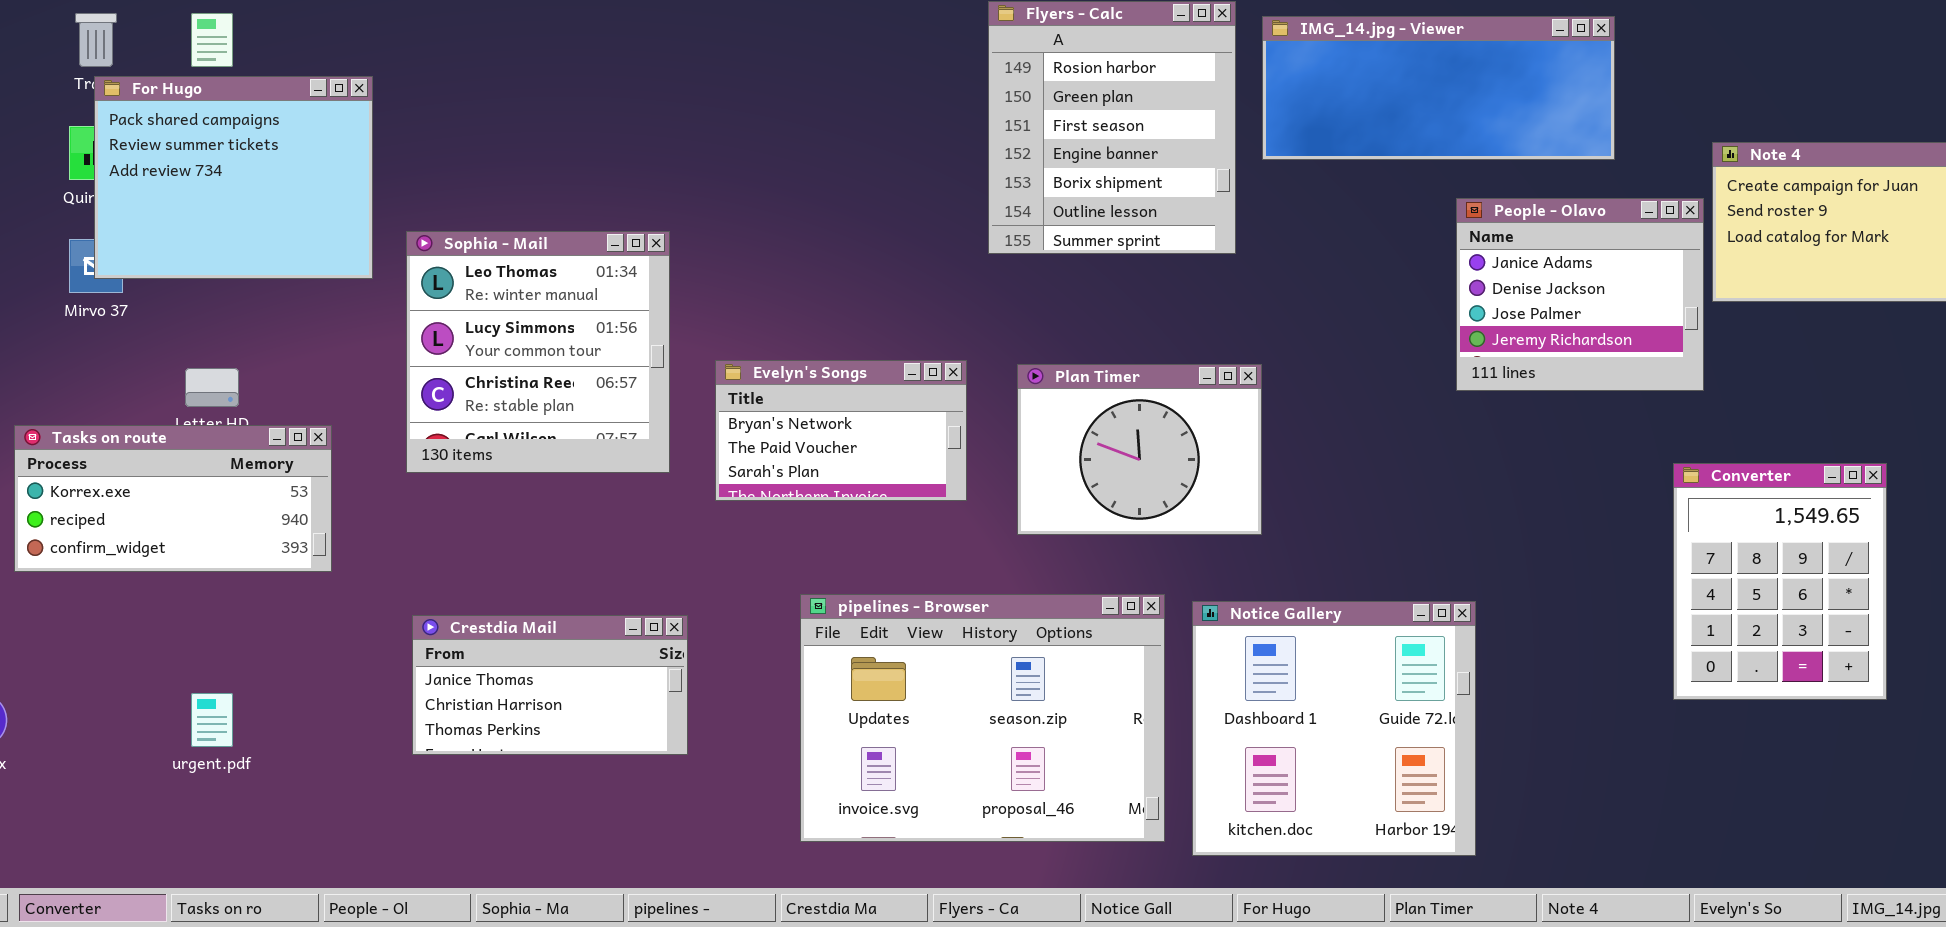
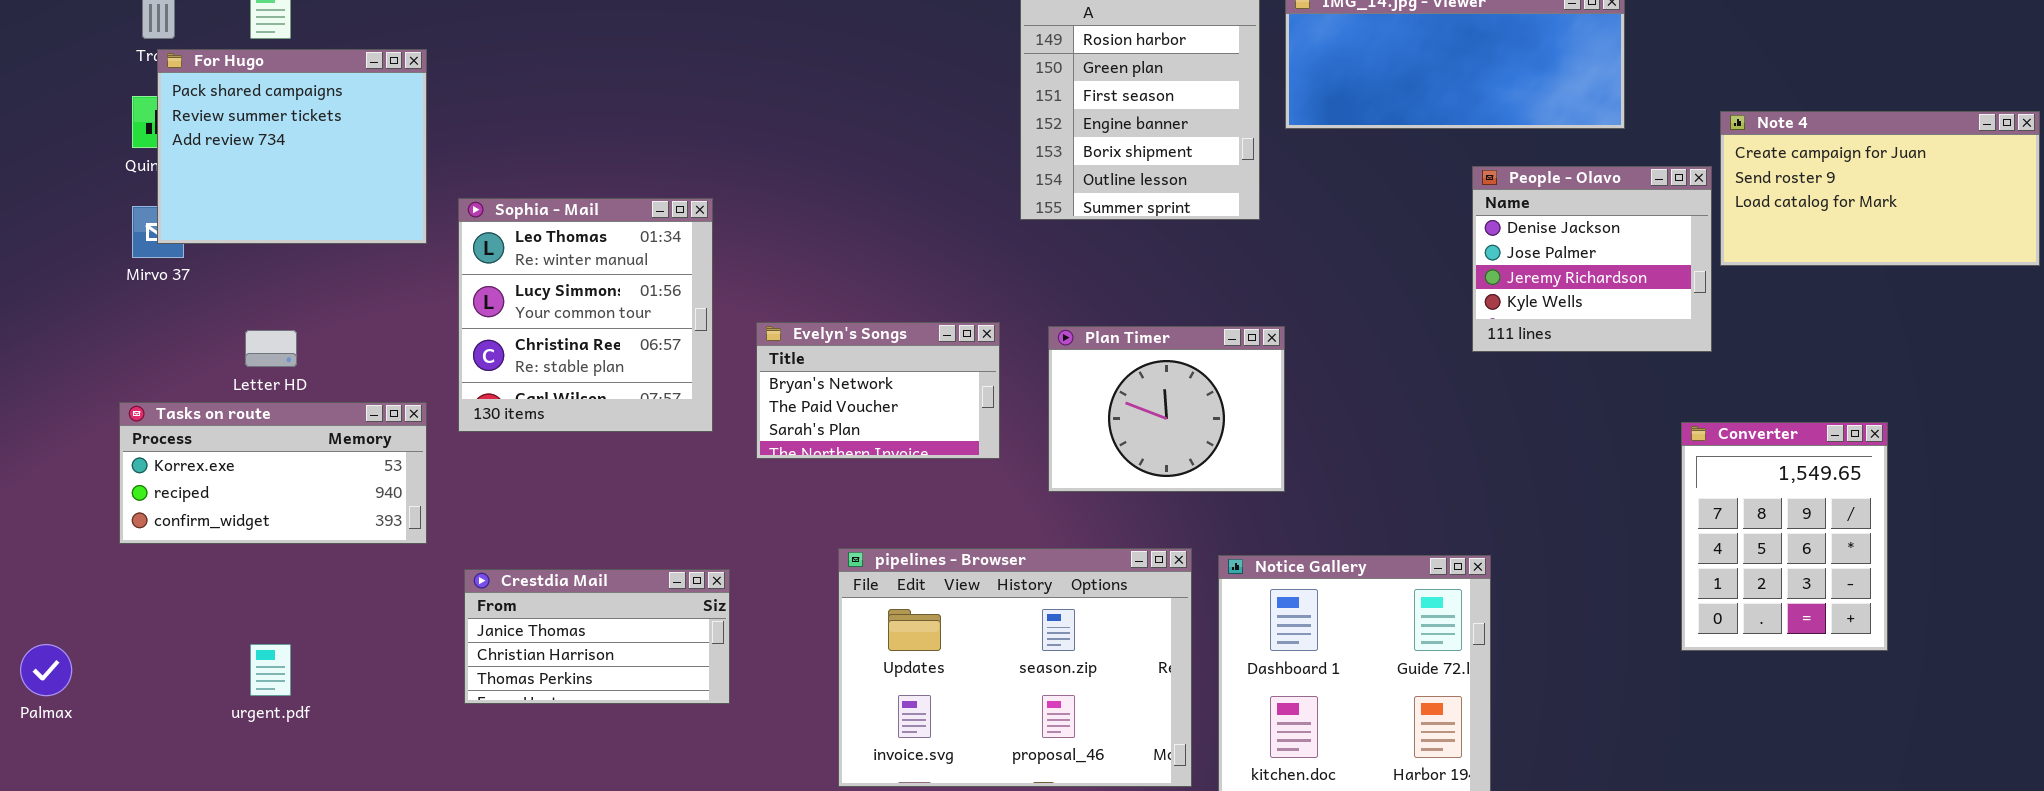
People - Olavo: [1456,198,1704,391] -> [1472,166,1712,352], scrolled down 1 row
Tasks on route: [14,425,332,572] -> [119,402,427,544], moved

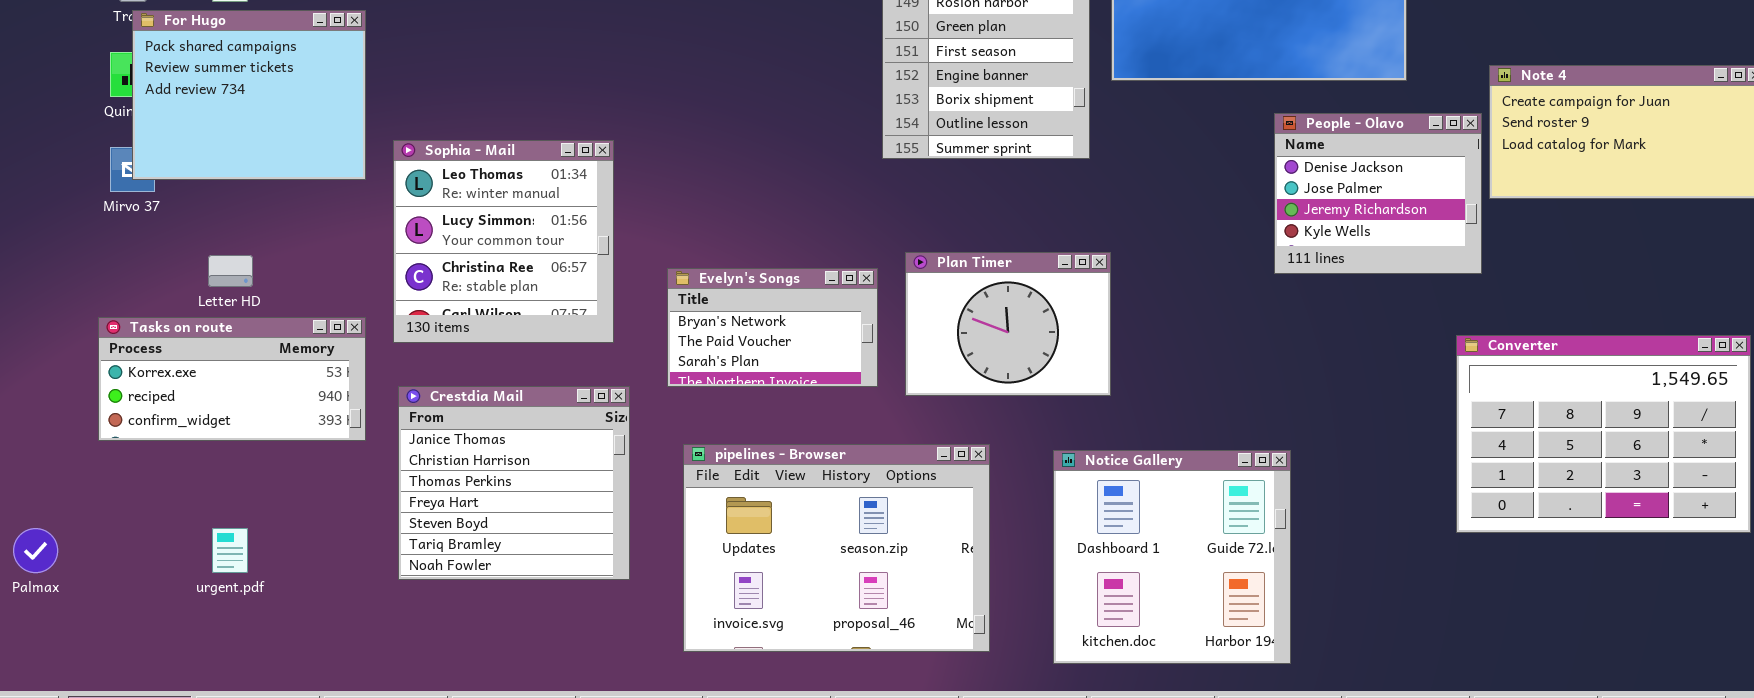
Evelyn's Songs: [756,322,1000,459] -> [667,268,878,387], moved
Converter: [1681,422,1888,651] -> [1456,335,1751,533], resized
pipelines - Browser: [838,548,1192,787] -> [683,444,990,652], moved
Crestdia Mail: [464,569,730,704] -> [398,386,630,580], resized

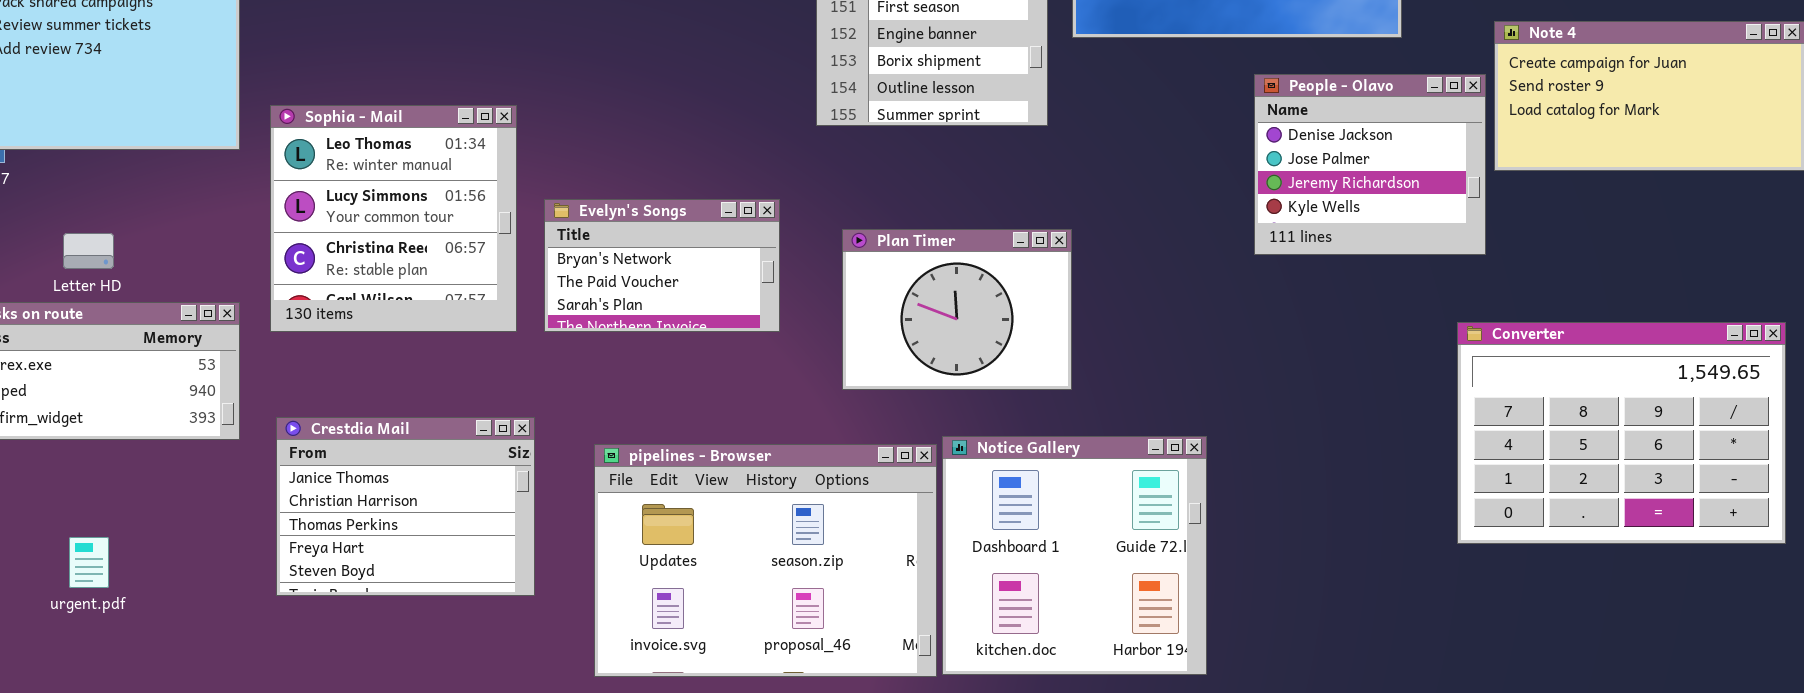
Evelyn's Songs: [667,268,878,387] -> [544,199,780,332], moved
Crestdia Mail: [398,386,630,580] -> [276,417,535,596], resized
Notice Gallery: [1053,450,1291,664] -> [942,436,1207,675], moved

